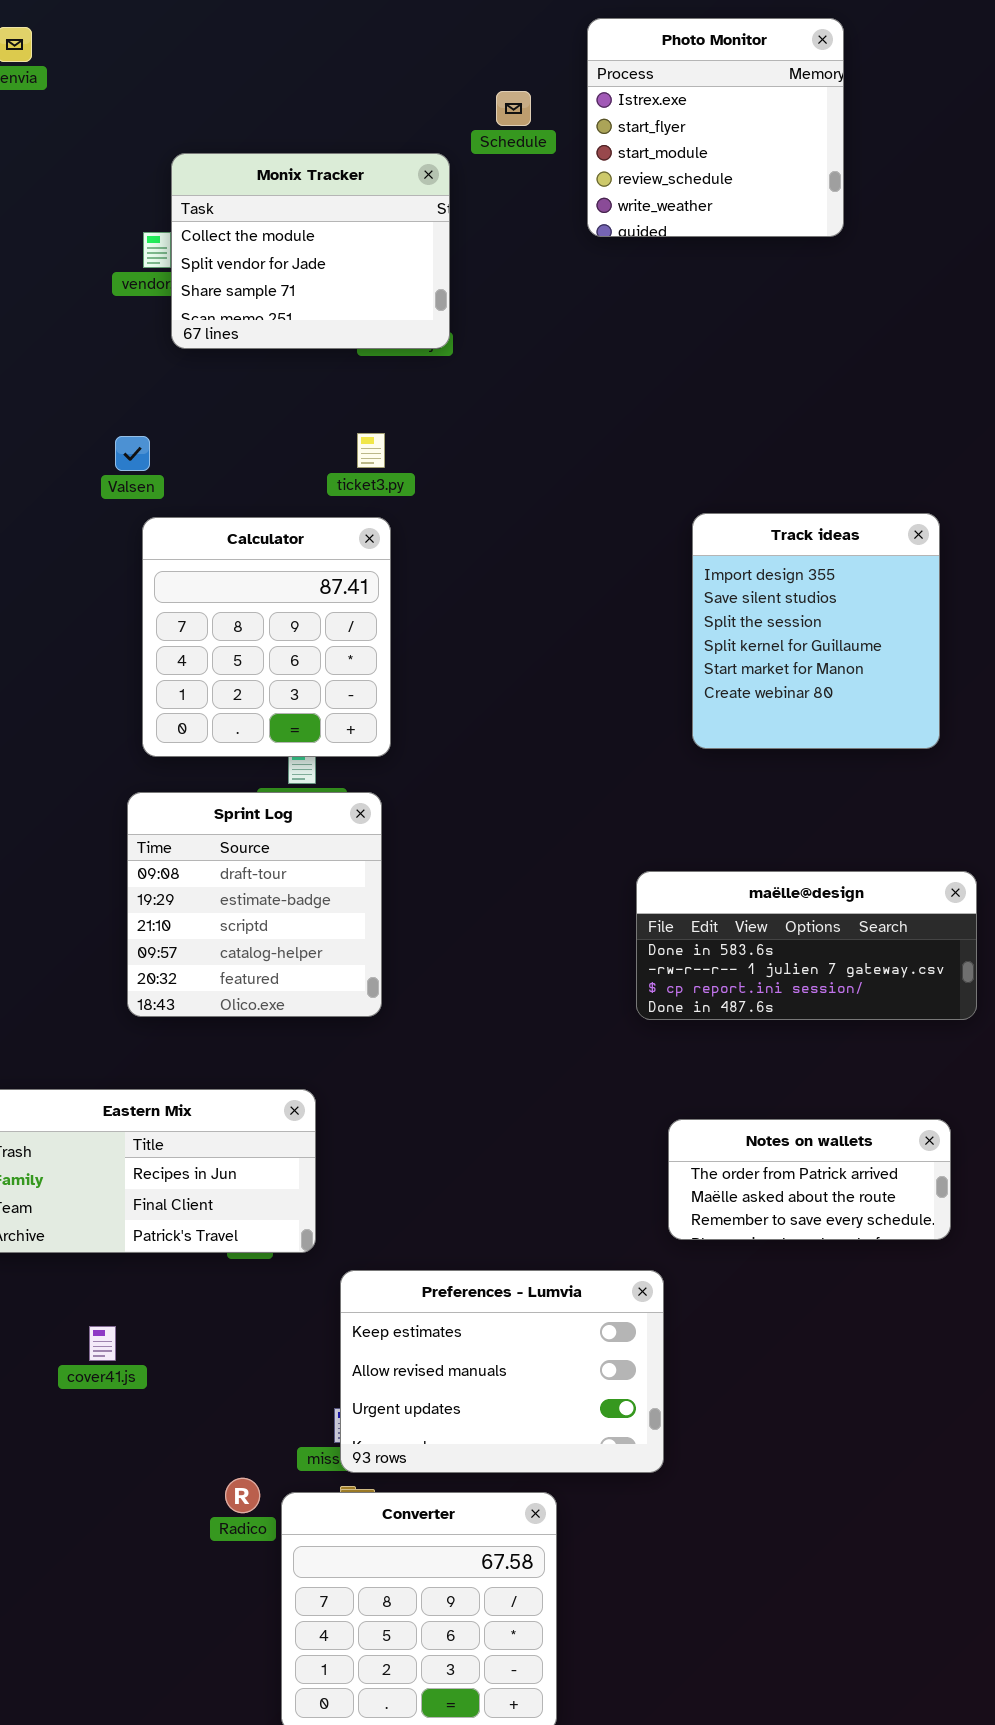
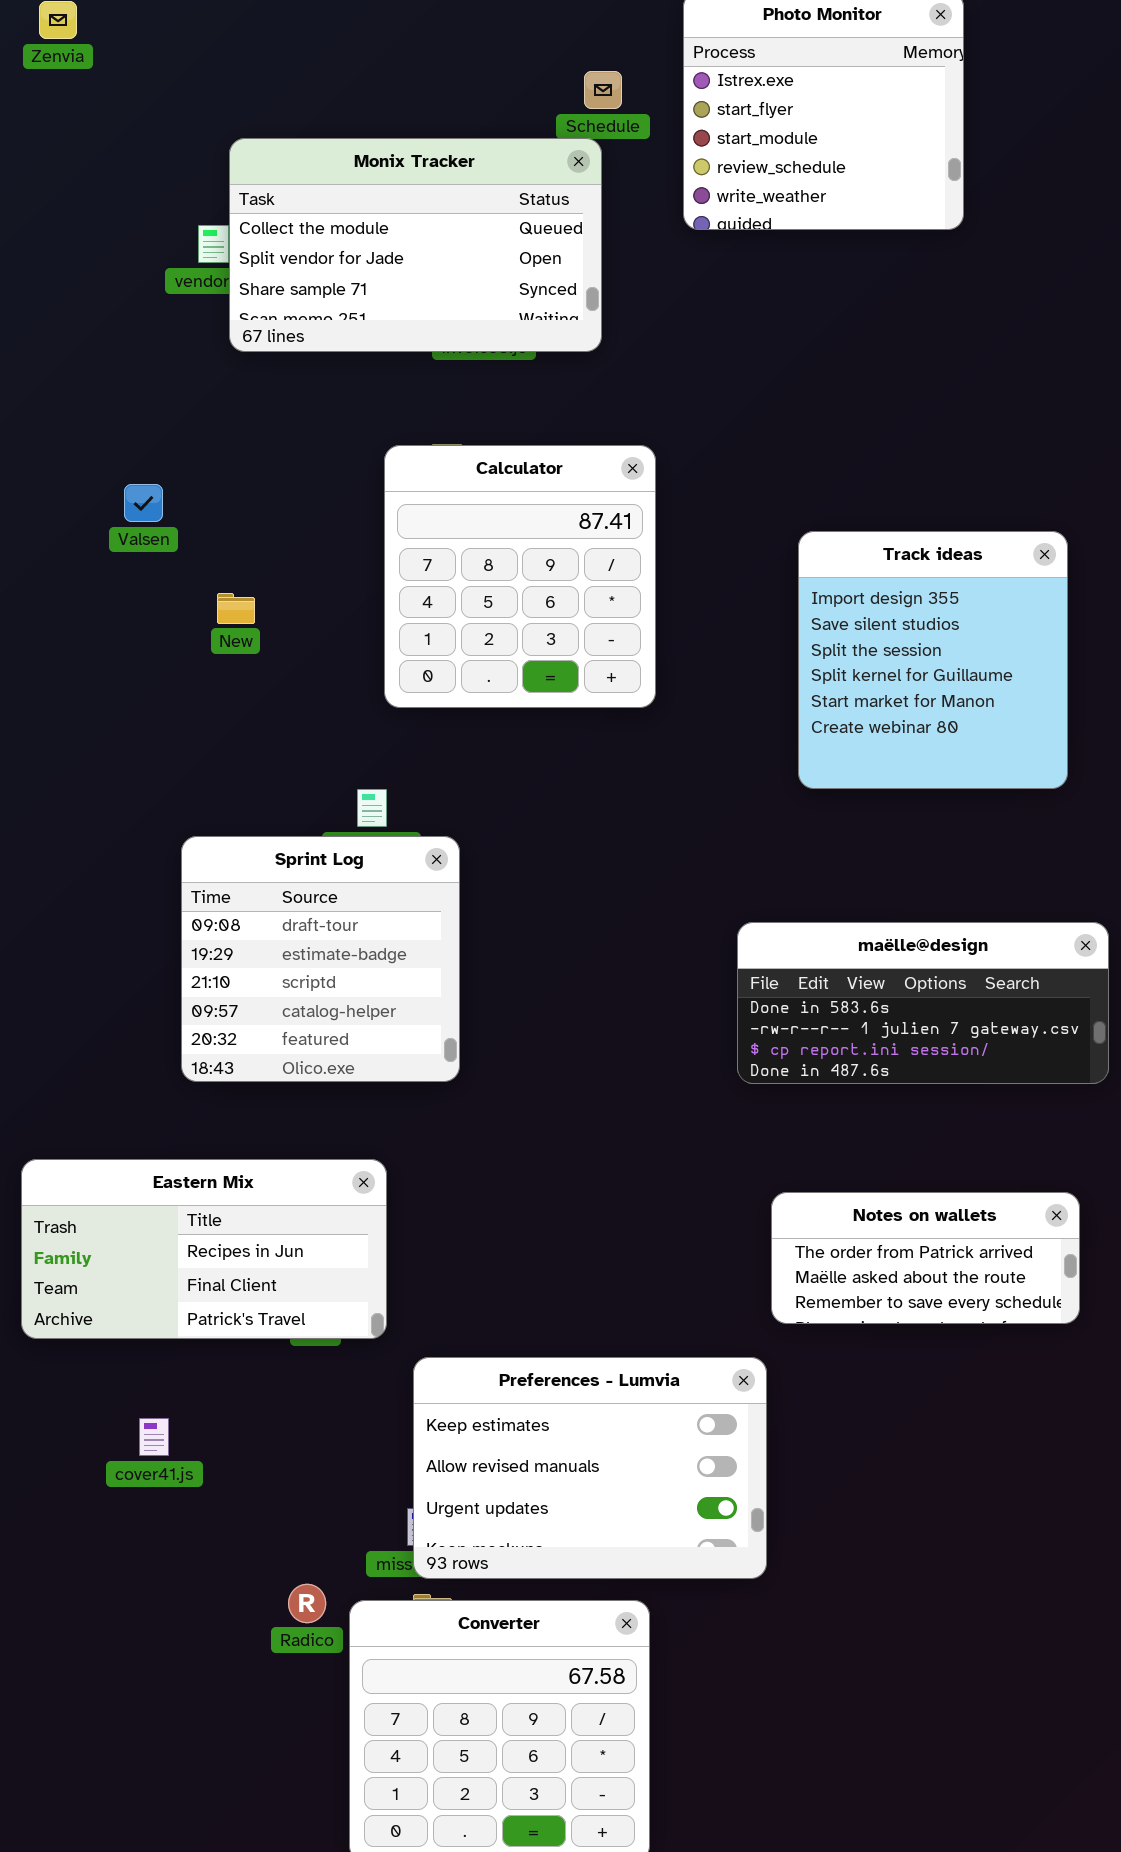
Monix Tracker: [171,153,450,349] -> [229,138,602,352], resized
Valsen: [115,436,150,471] -> [124,484,163,522], moved
Calculator: [142,517,391,757] -> [384,445,656,708], moved

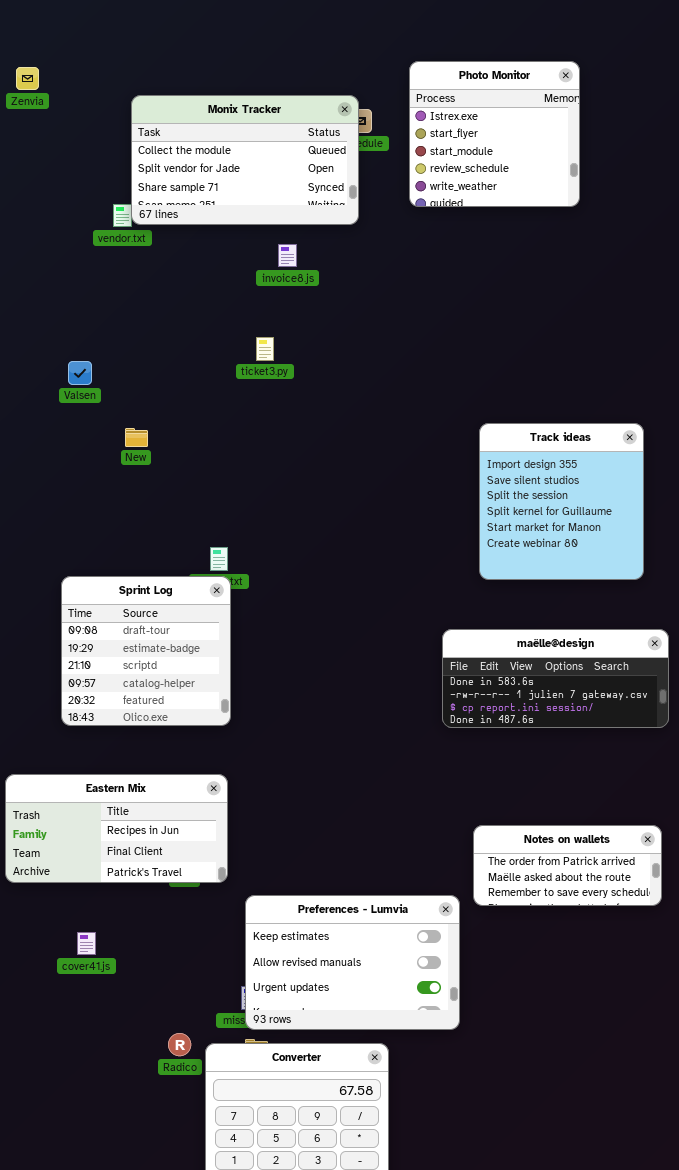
Monix Tracker: [229,138,602,352] -> [131,95,359,225], moved
Calculator: [384,445,656,708] -> none, closed
Track ideas: [798,531,1068,789] -> [479,423,644,580], moved
Sprint Log: [181,836,460,1082] -> [61,576,231,726], moved
Notes on wallets: [771,1192,1080,1324] -> [473,825,662,906], moved

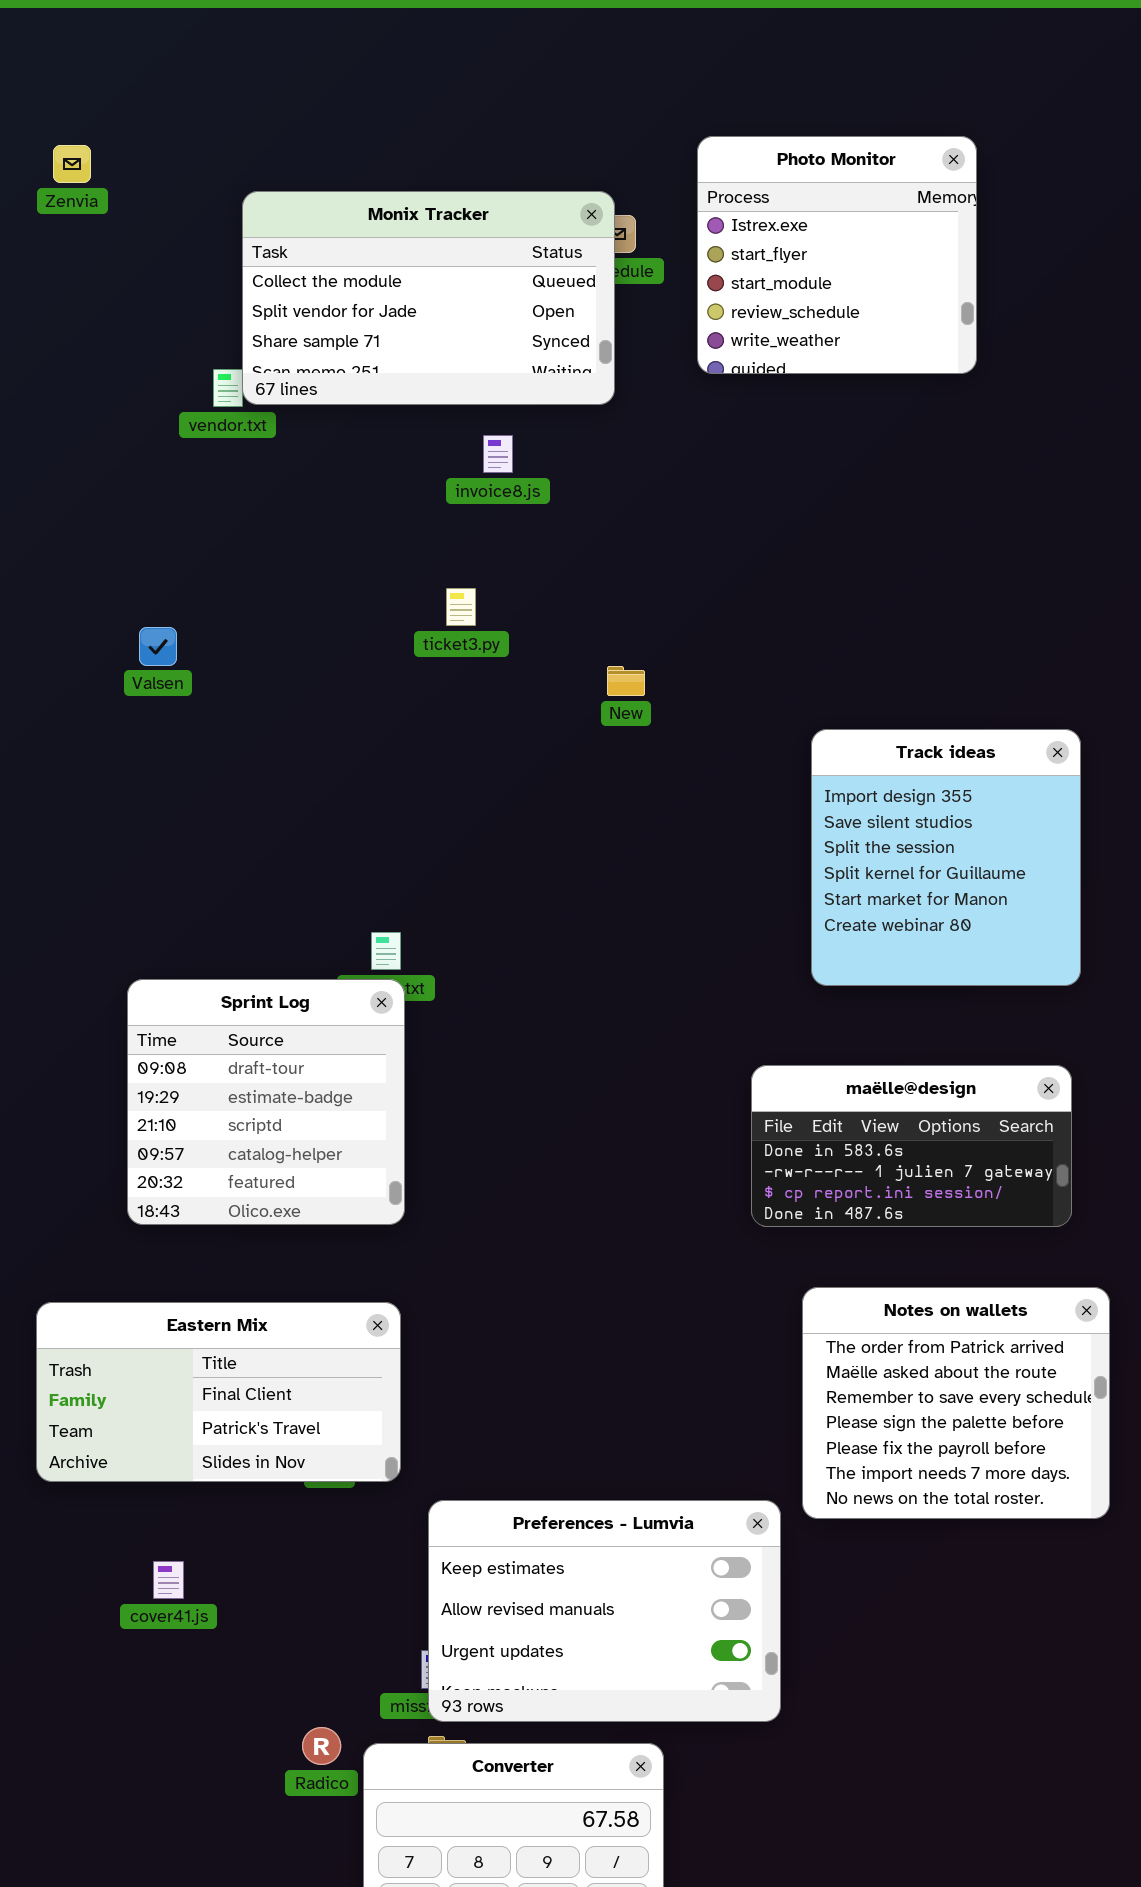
New: [125,428,148,447] -> [607,666,645,696], moved
maëlle@design: [442,629,669,728] -> [751,1065,1072,1227], resized
Eastern Mix: [5,774,228,883] -> [36,1302,401,1482], scrolled down 1 row
Notes on wallets: [473,825,662,906] -> [802,1287,1110,1519], resized

